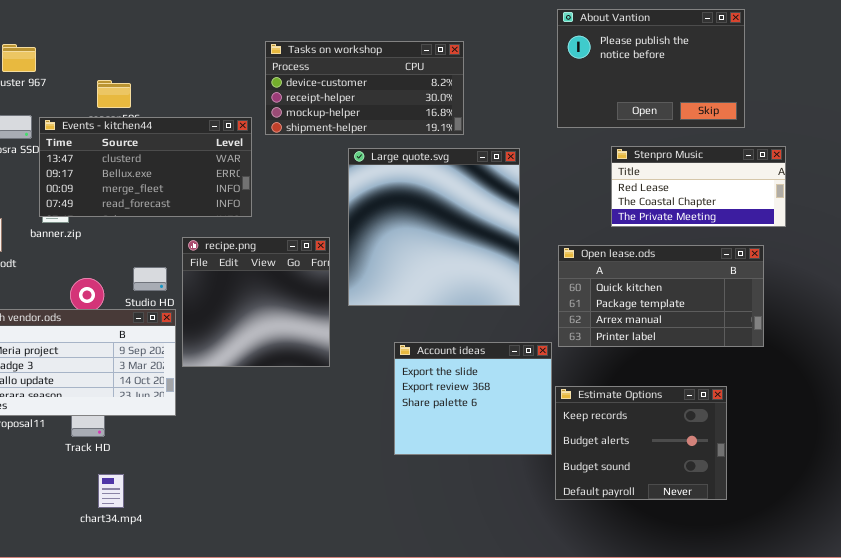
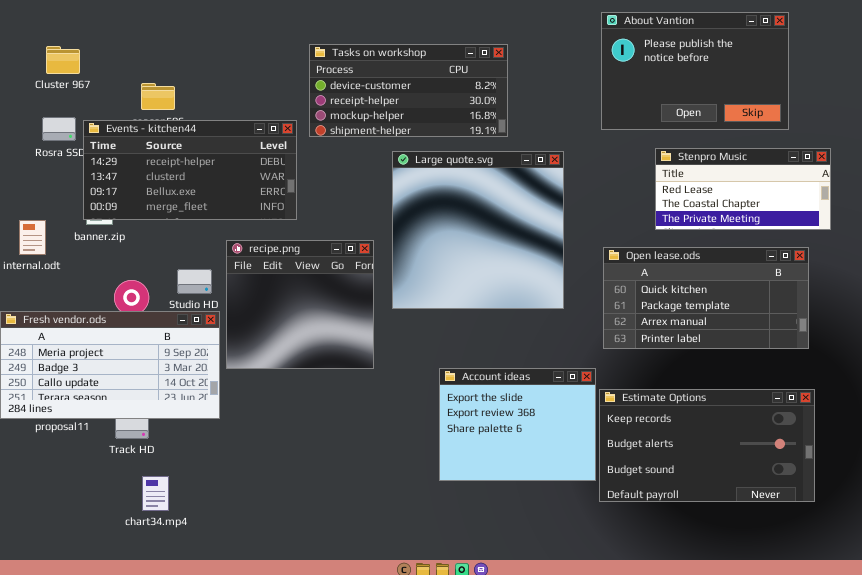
Events - kitchen44: [39,117,252,217] -> [83,120,297,220], scrolled up 1 row
Account ideas: [394,342,552,455] -> [439,368,596,481], moved
Estimate Options: [555,386,727,500] -> [599,389,815,502], resized

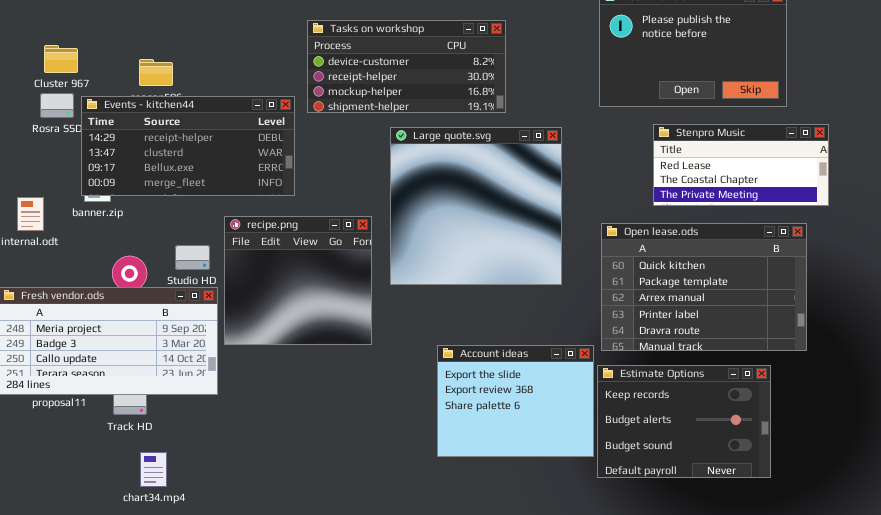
Cluster 967: [46,46,80,74] -> [44,45,78,73], moved
Open lease.ods: [603,247,809,349] -> [601,223,807,351], resized
Estimate Options: [599,389,815,502] -> [597,365,771,478], resized

